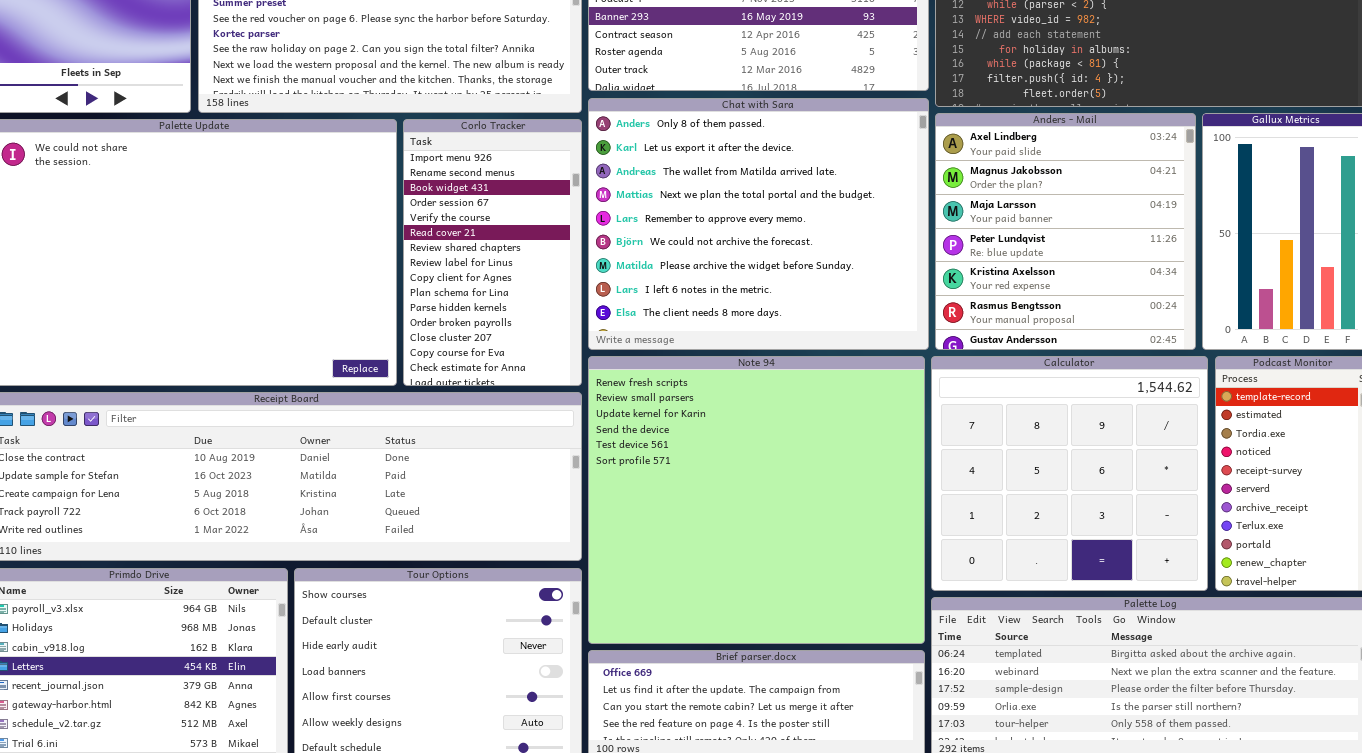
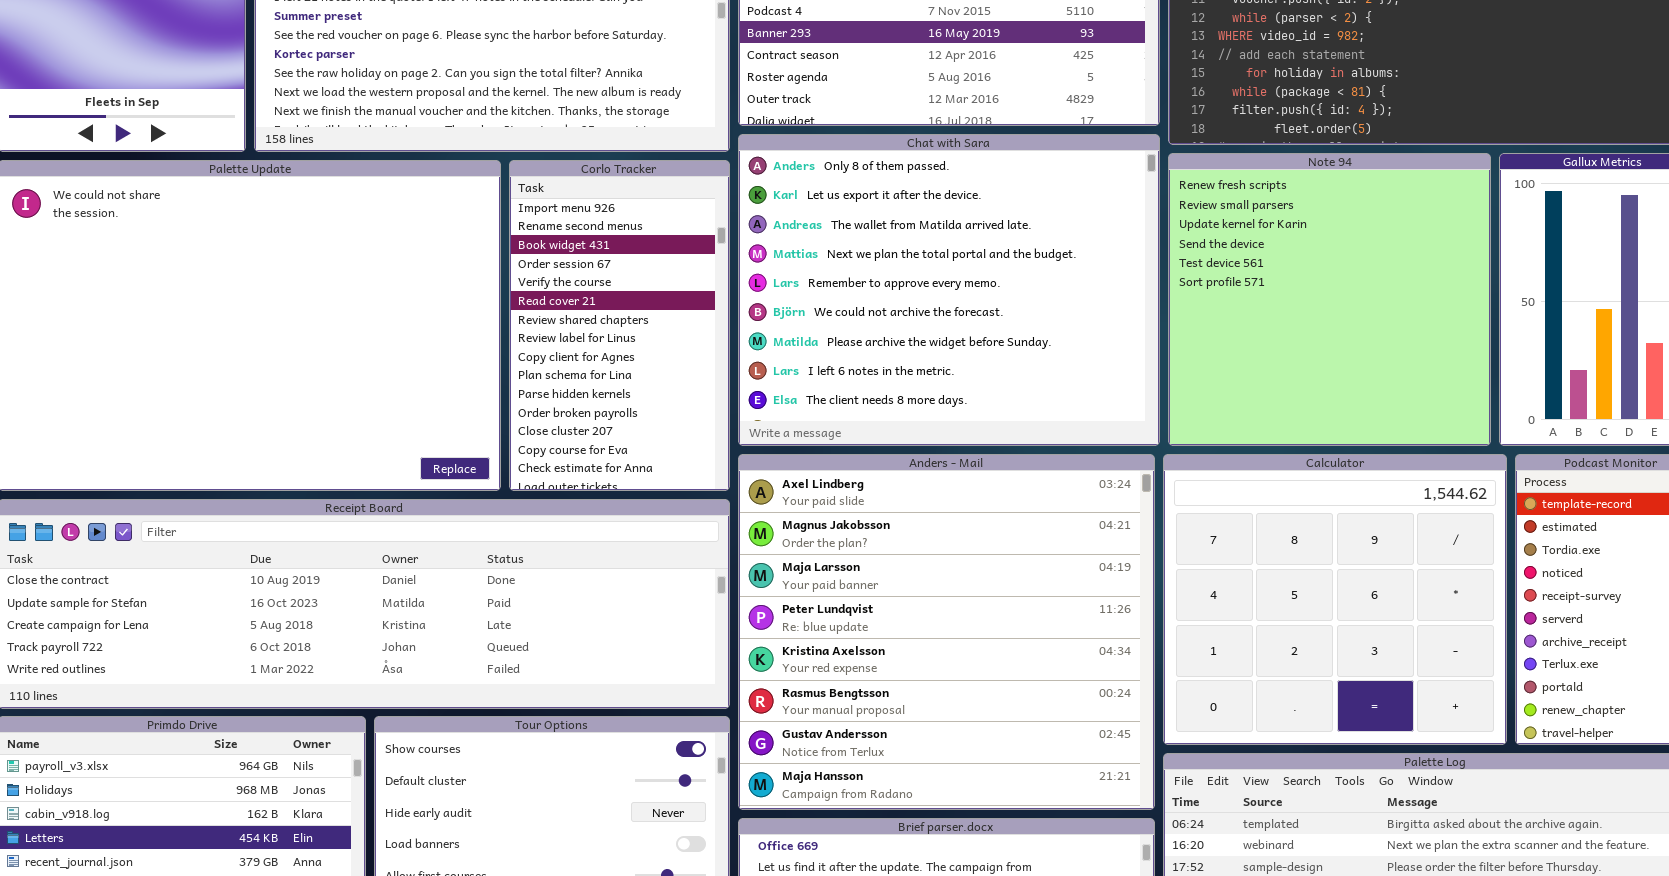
Anders - Mail: [935,113,1196,350] -> [738,454,1155,810], moved, resized
Note 94: [588,356,925,644] -> [1168,153,1491,446], moved, resized

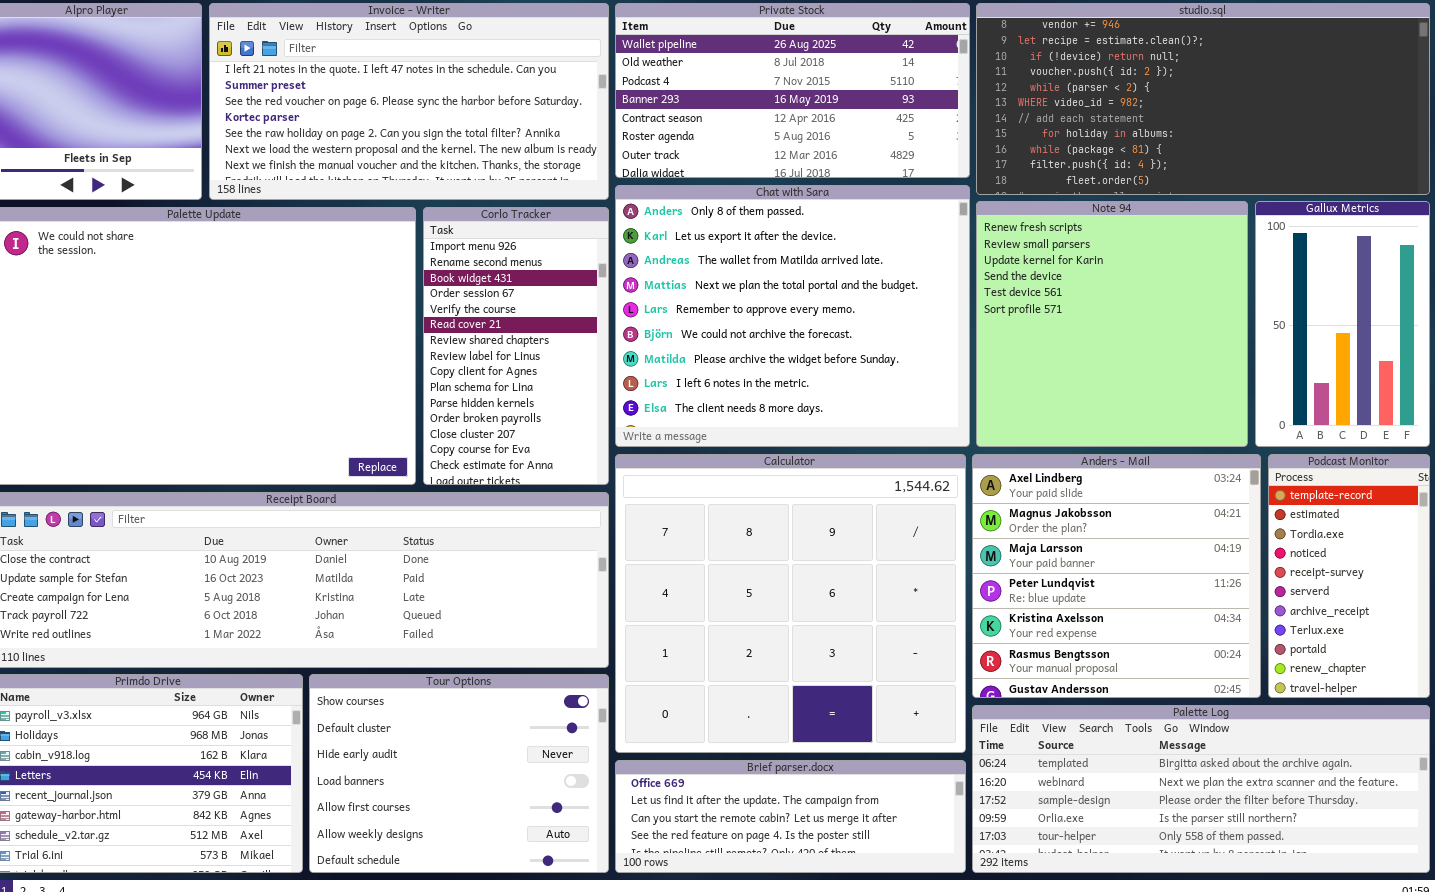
Anders - Mail: [738,454,1155,810] -> [972,454,1261,698], moved, resized
Calculator: [1163,454,1507,745] -> [615,454,966,753], moved, resized

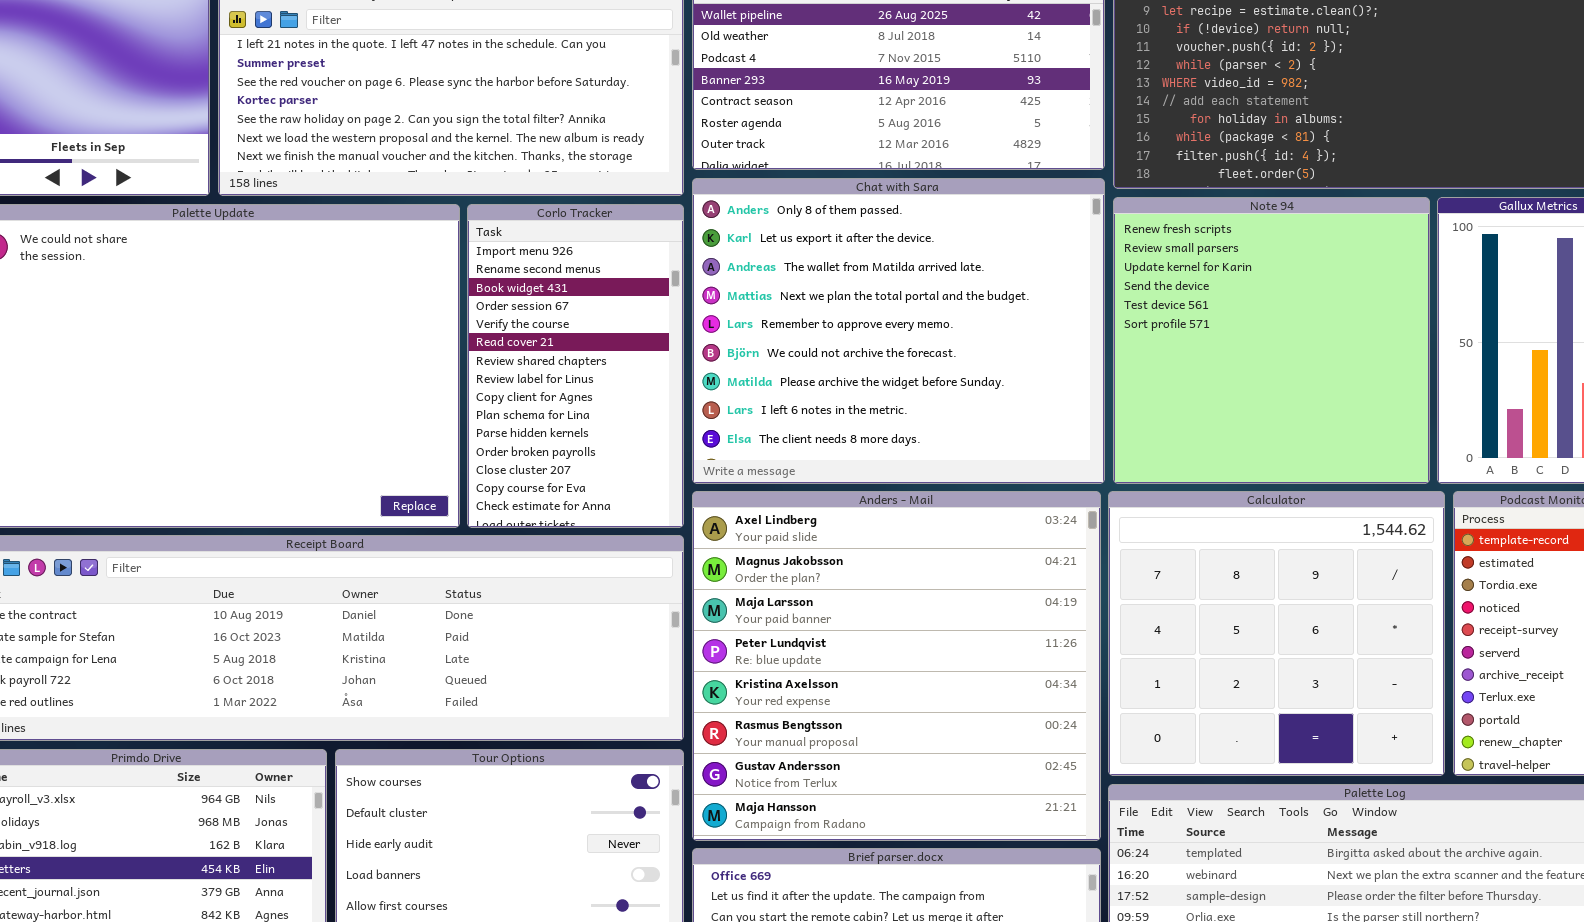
Calculator: [615,454,966,753] -> [1108,491,1445,776], moved, resized
Anders - Mail: [972,454,1261,698] -> [692,491,1101,841], moved, resized

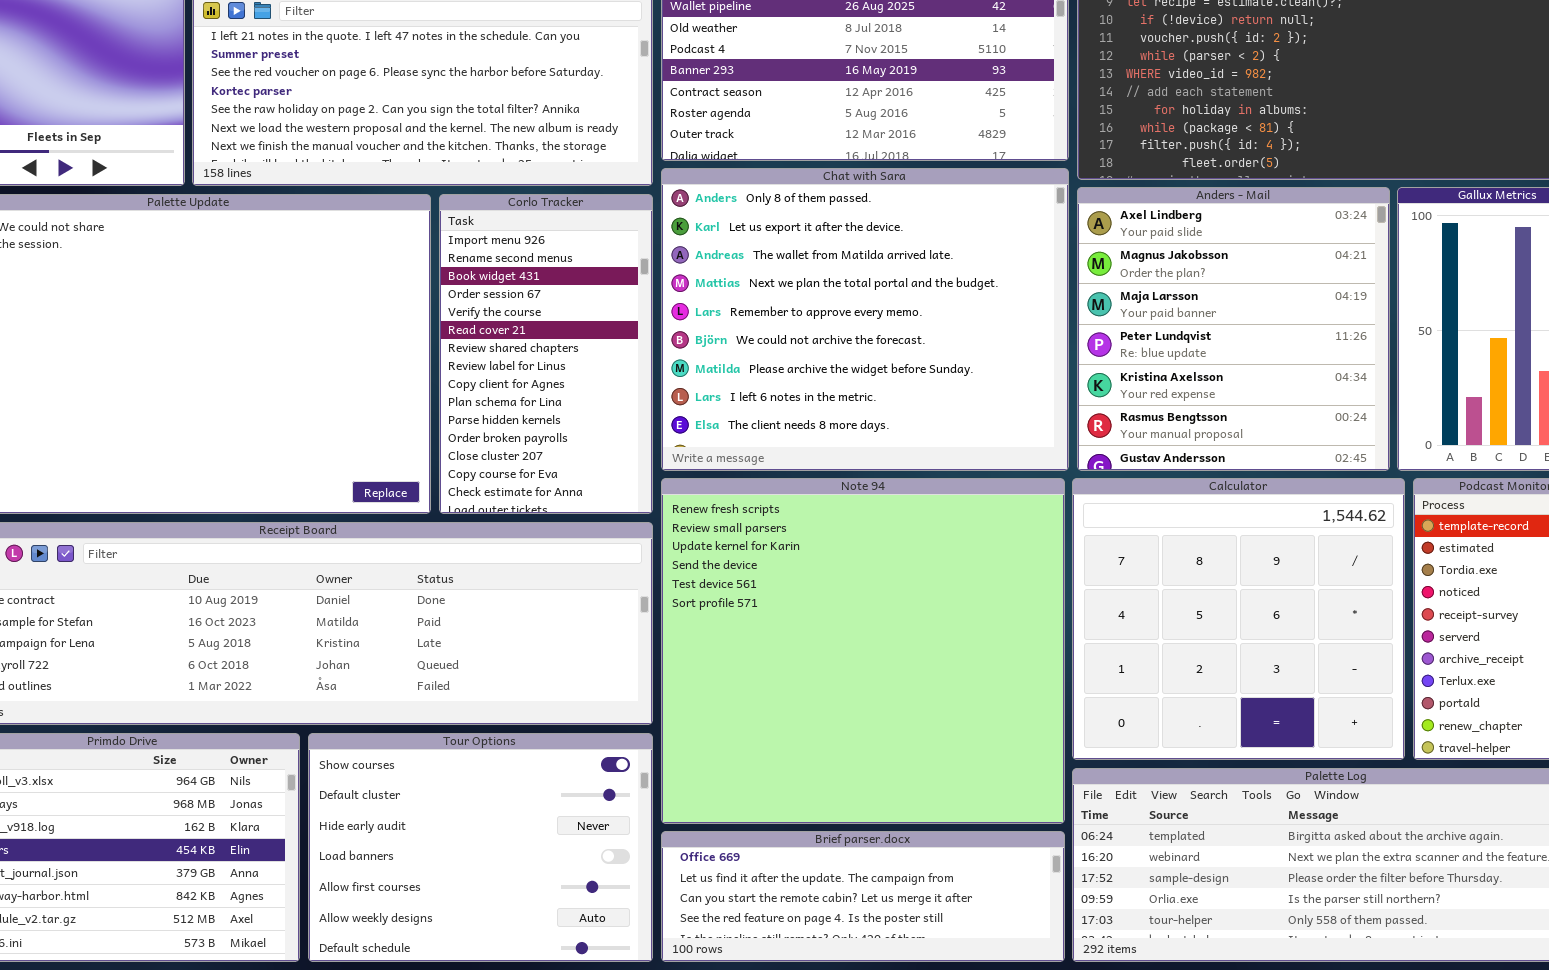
Note 94: [1113,197,1430,484] -> [661,478,1065,824], moved, resized
Anders - Mail: [692,491,1101,841] -> [1077,187,1390,471], moved, resized

